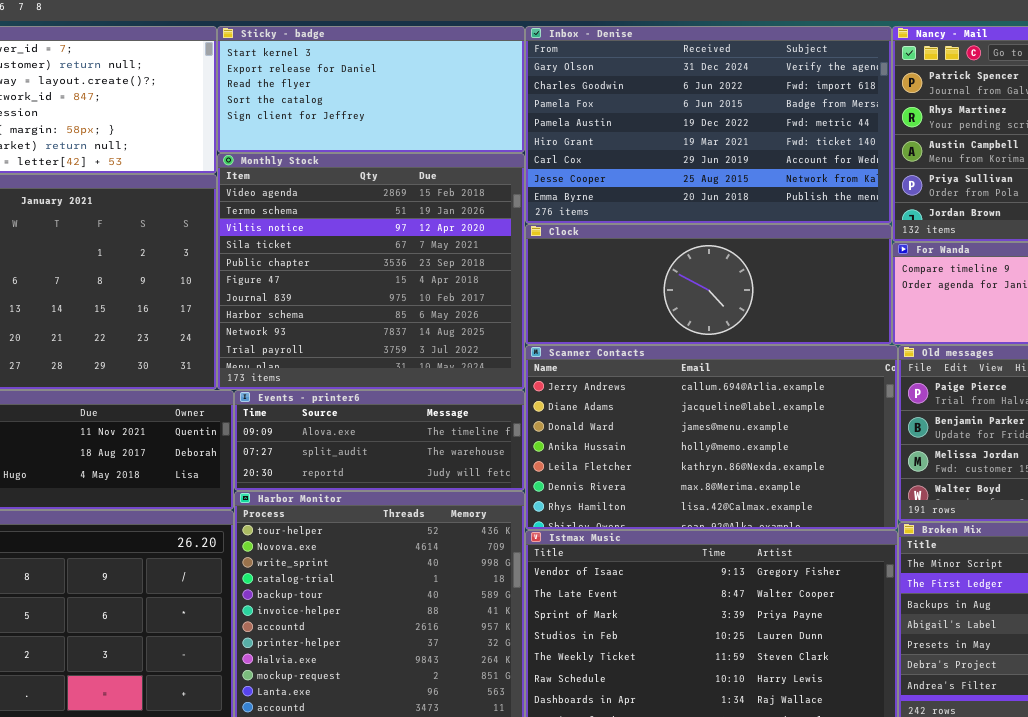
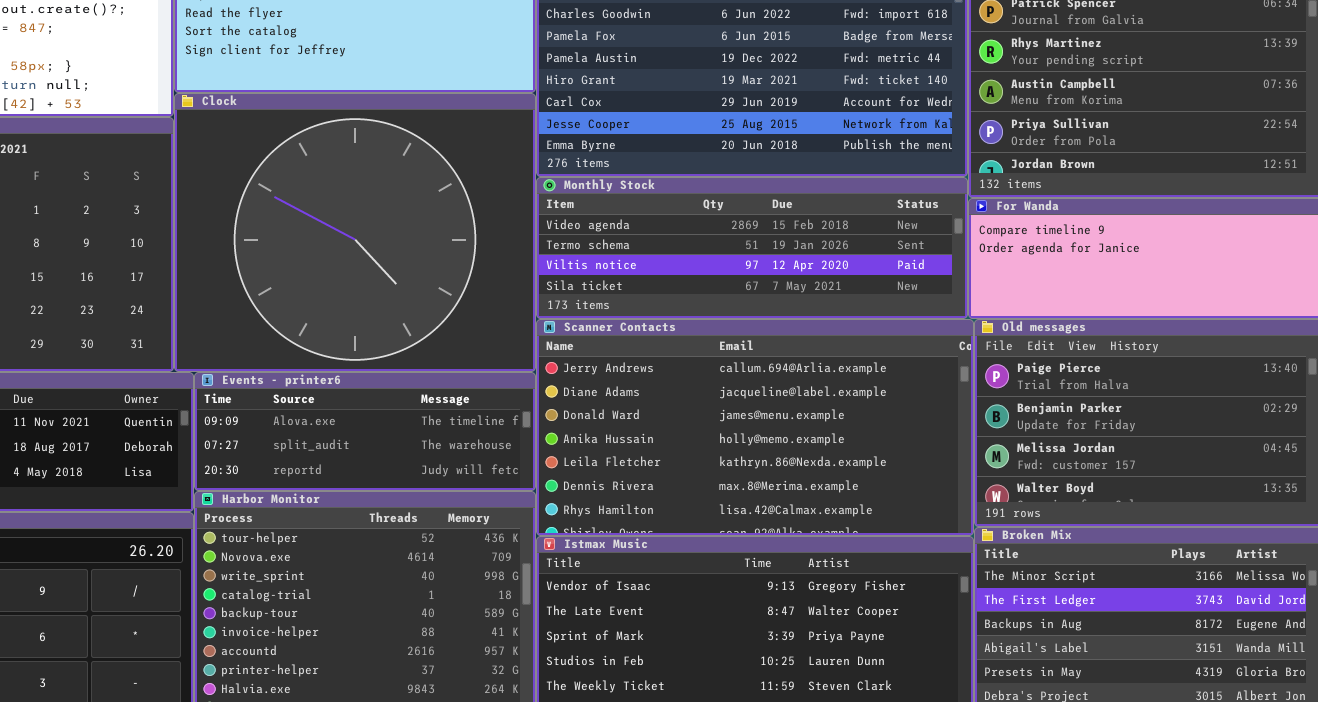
Monthly Stock: [217,153,525,390] -> [536,177,968,319], moved, resized
Clock: [525,224,892,345] -> [174,93,536,372], moved, resized

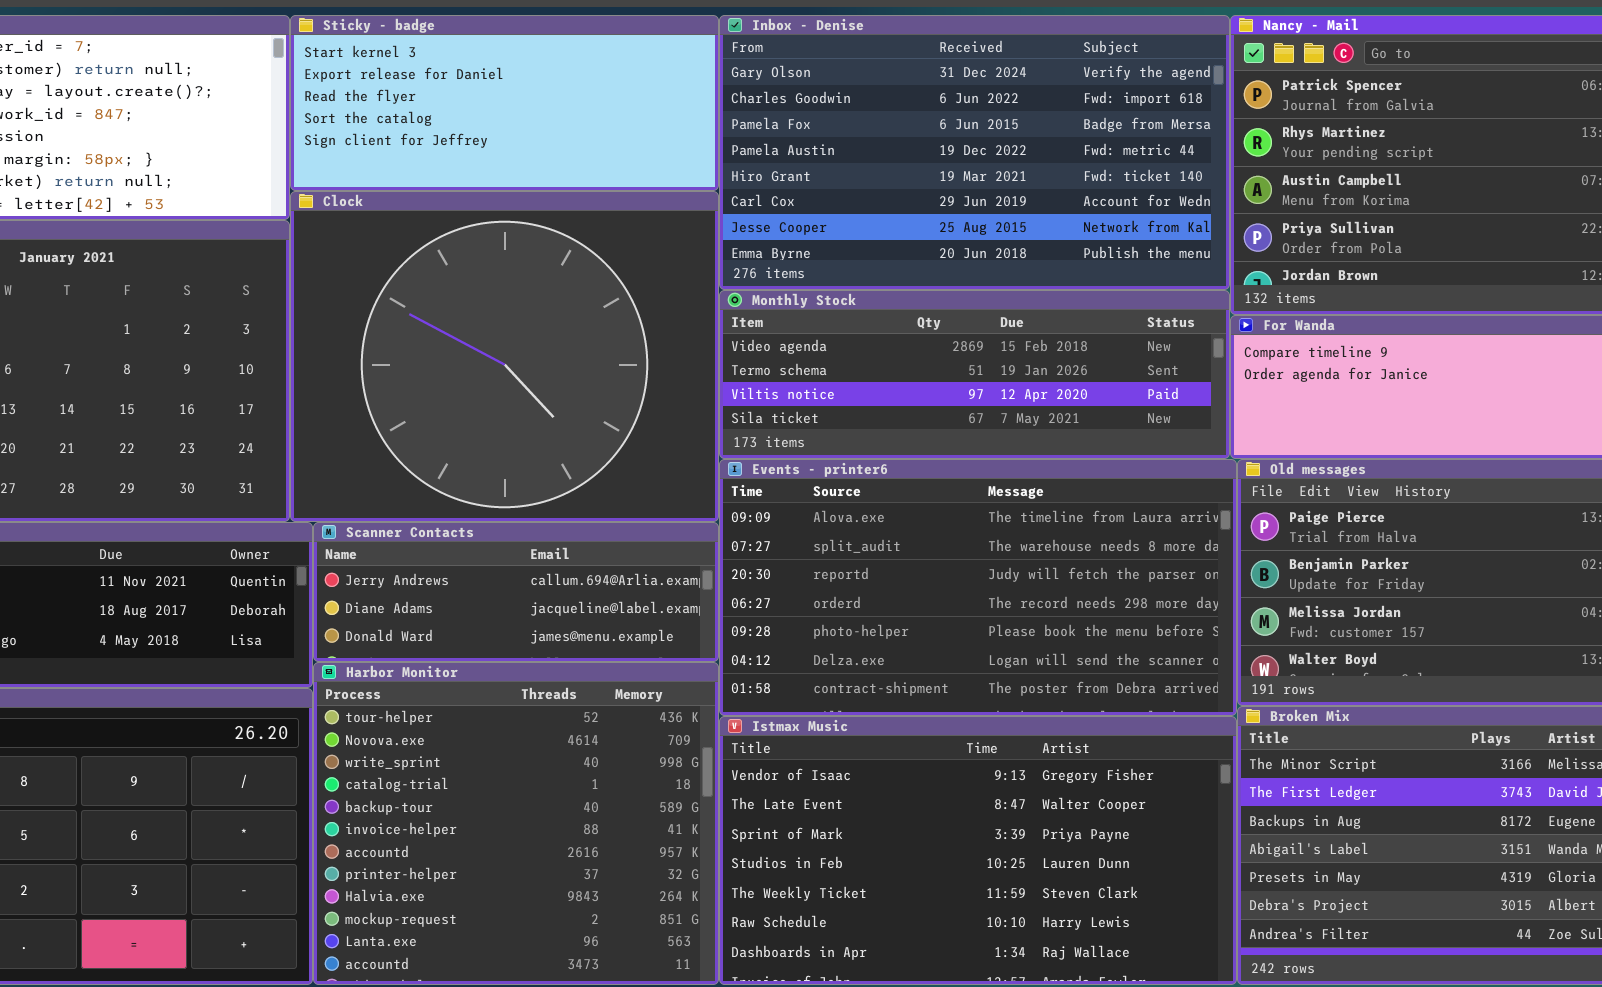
Scanner Contacts: [536,319,974,536] -> [313,522,719,662], moved, resized
Events - printer6: [194,372,536,491] -> [719,459,1237,716], moved, resized

